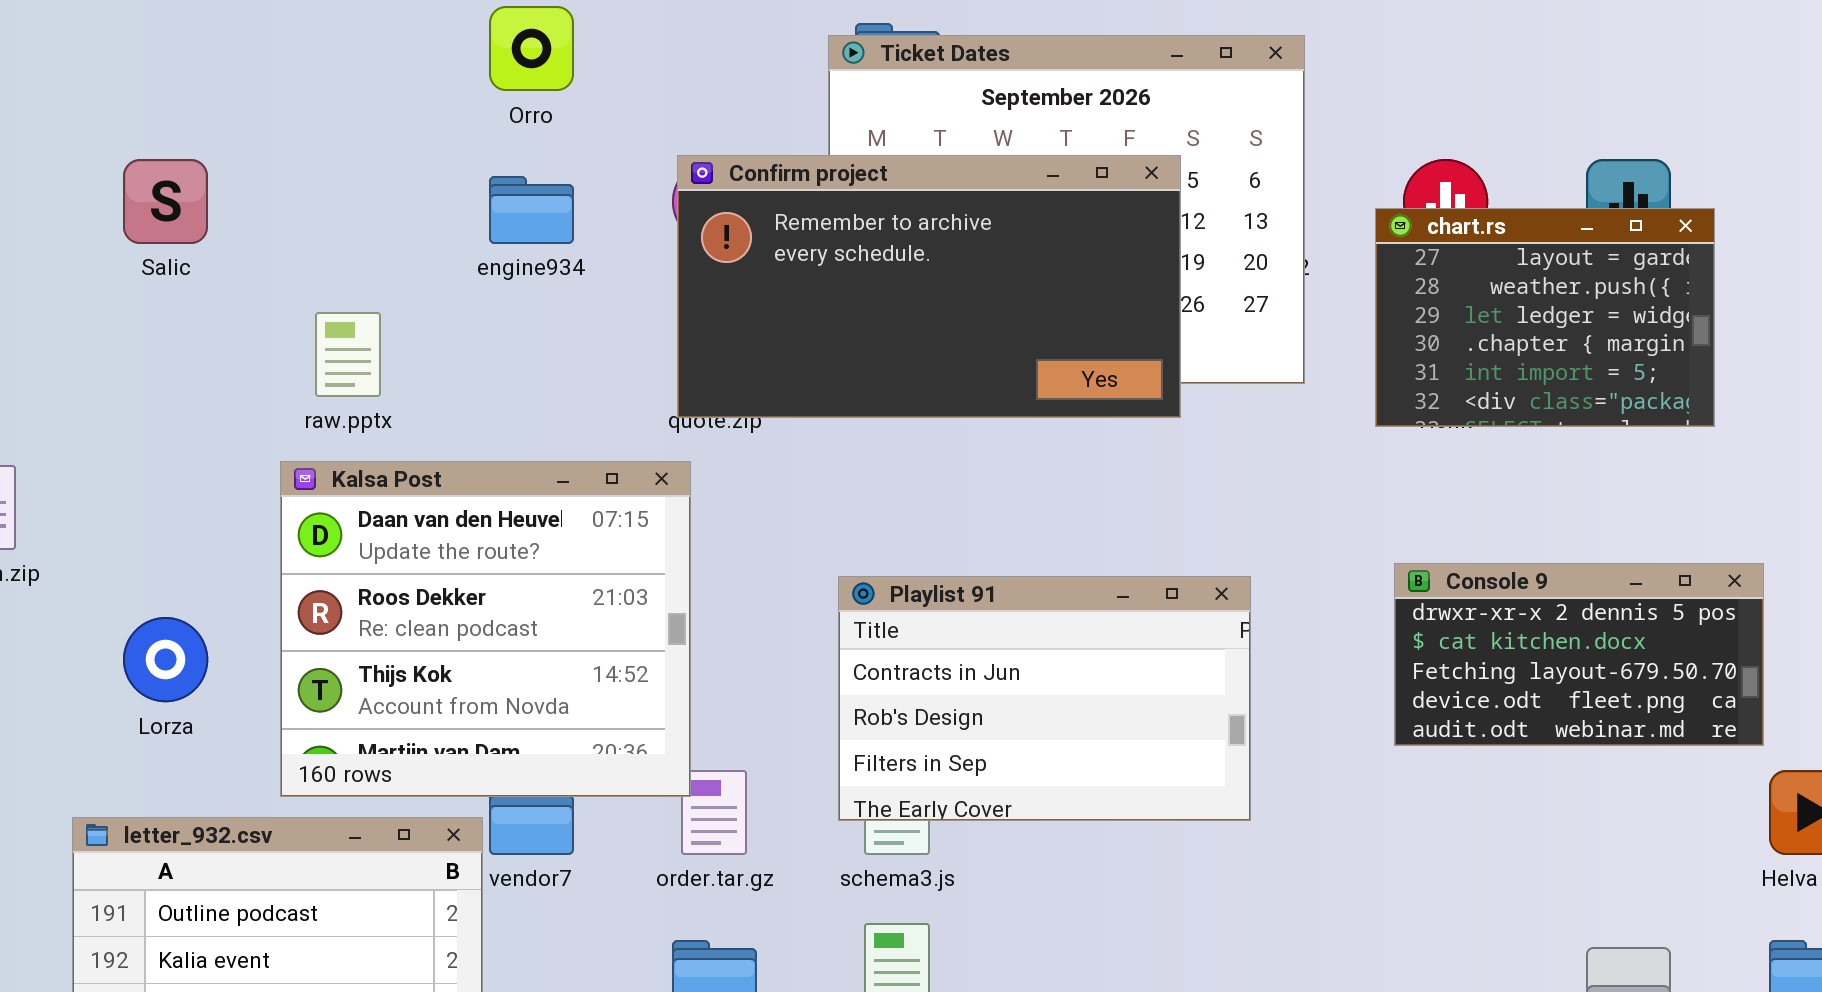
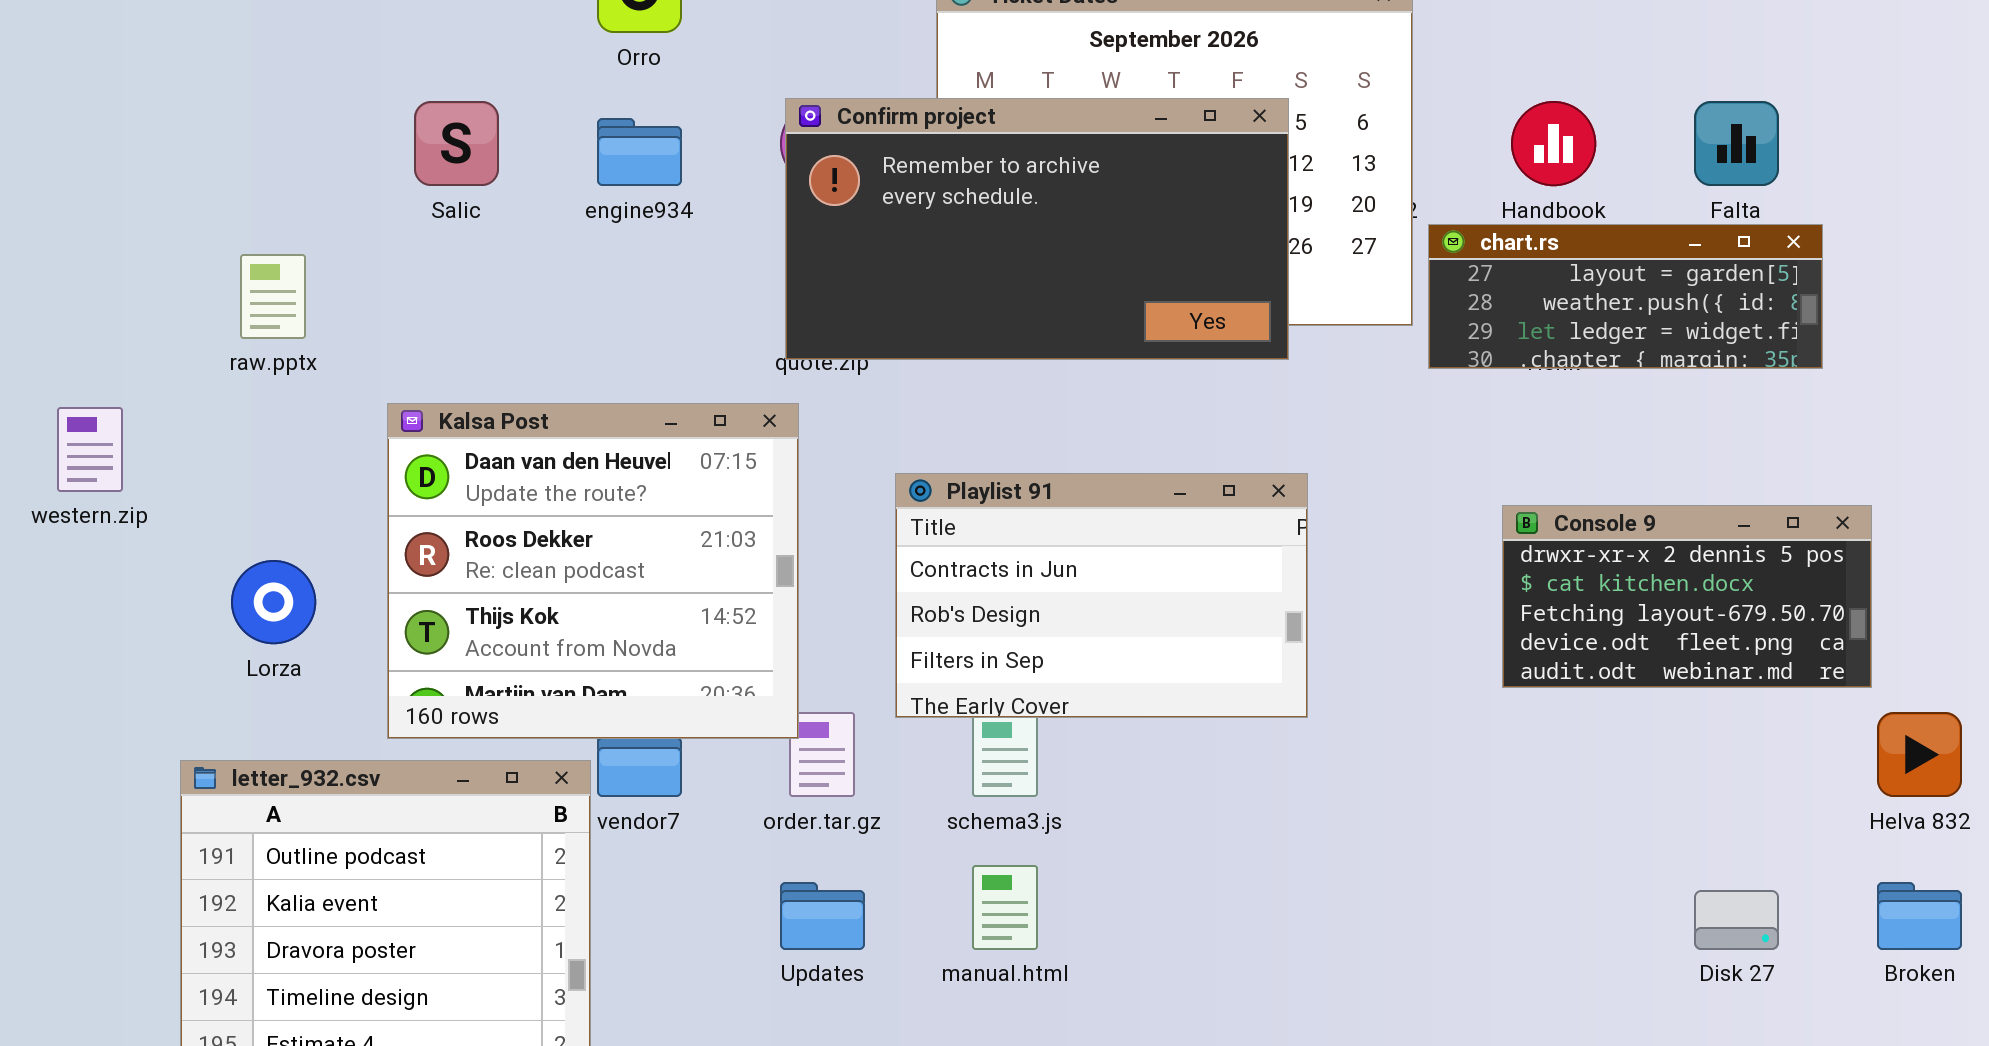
Salic: [123,159,208,244] -> [414,101,499,186], moved
chart.rs: [1375,208,1715,427] -> [1428,224,1823,369], resized
raw.pptx: [315,312,381,397] -> [240,254,306,339], moved
Playlist 91: [838,576,1251,821] -> [895,473,1308,718], moved

